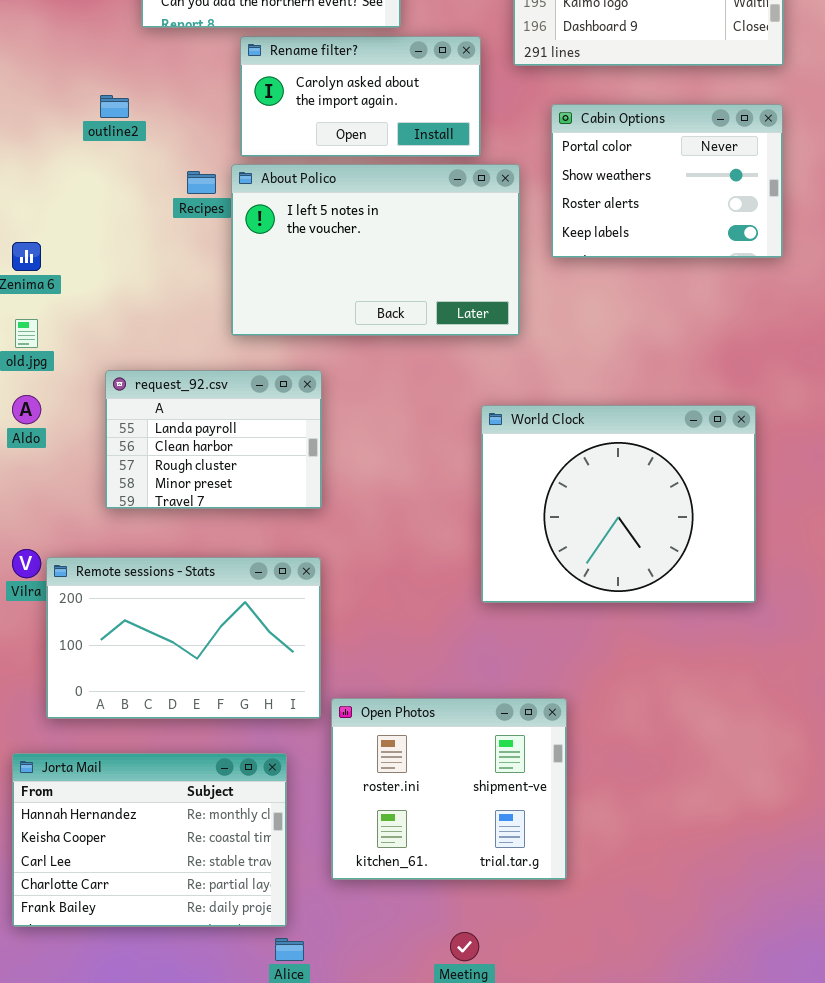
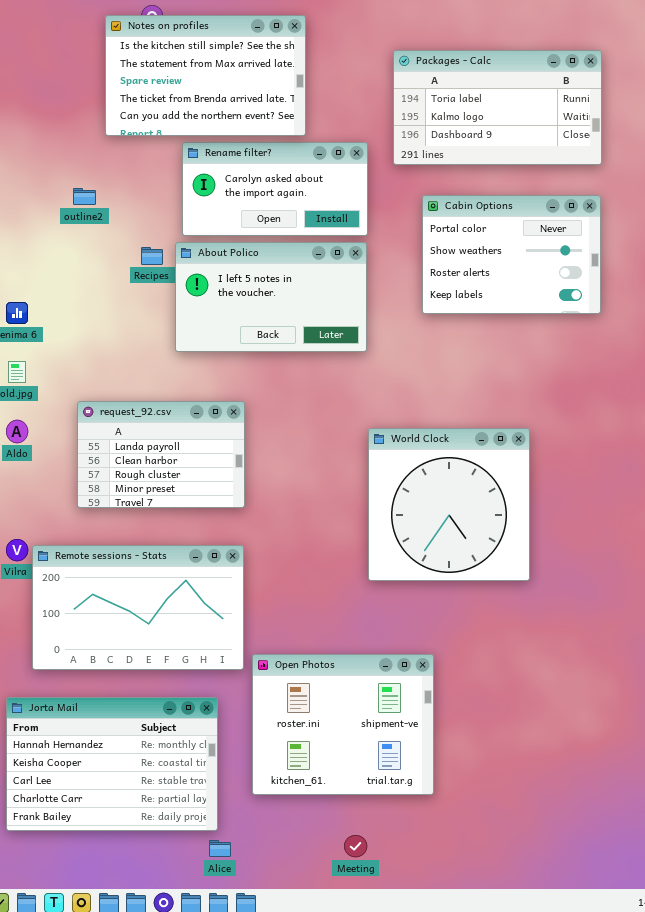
About Polico: [231,164,520,336] -> [175,242,367,352], resized
World Clock: [481,405,756,603] -> [368,428,530,581], resized

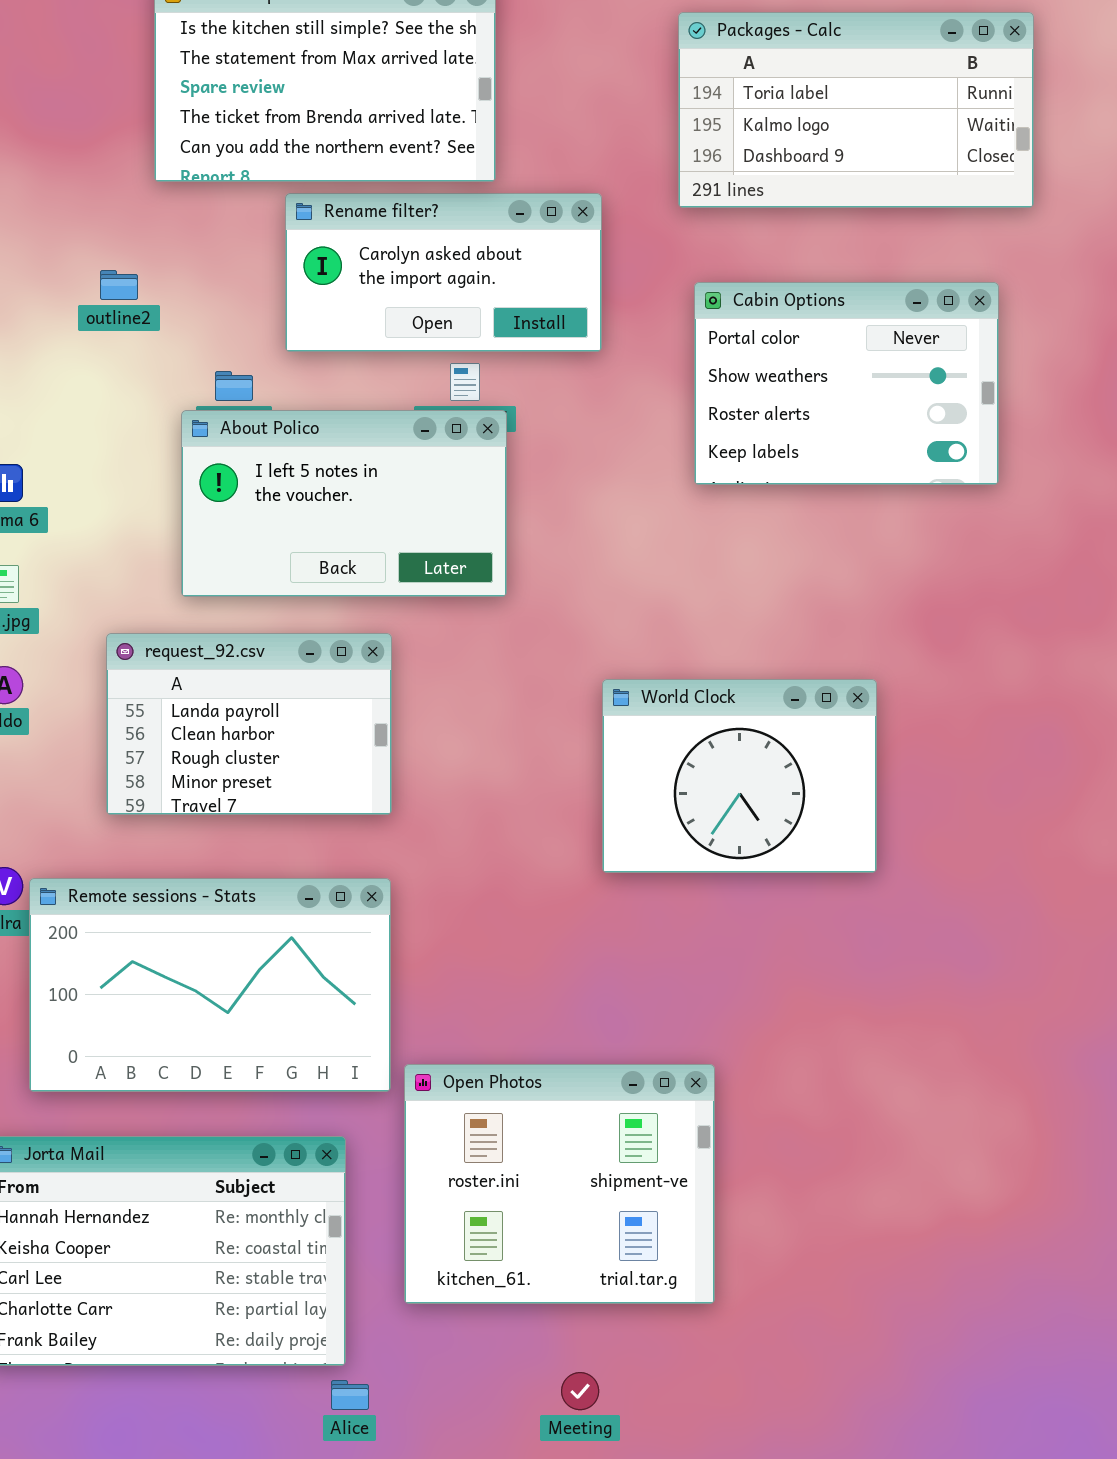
Packages - Calc: [393,50,602,165] -> [678,12,1034,208], moved
About Polico: [175,242,367,352] -> [181,410,507,597], moved
World Clock: [368,428,530,581] -> [602,679,877,873], resized

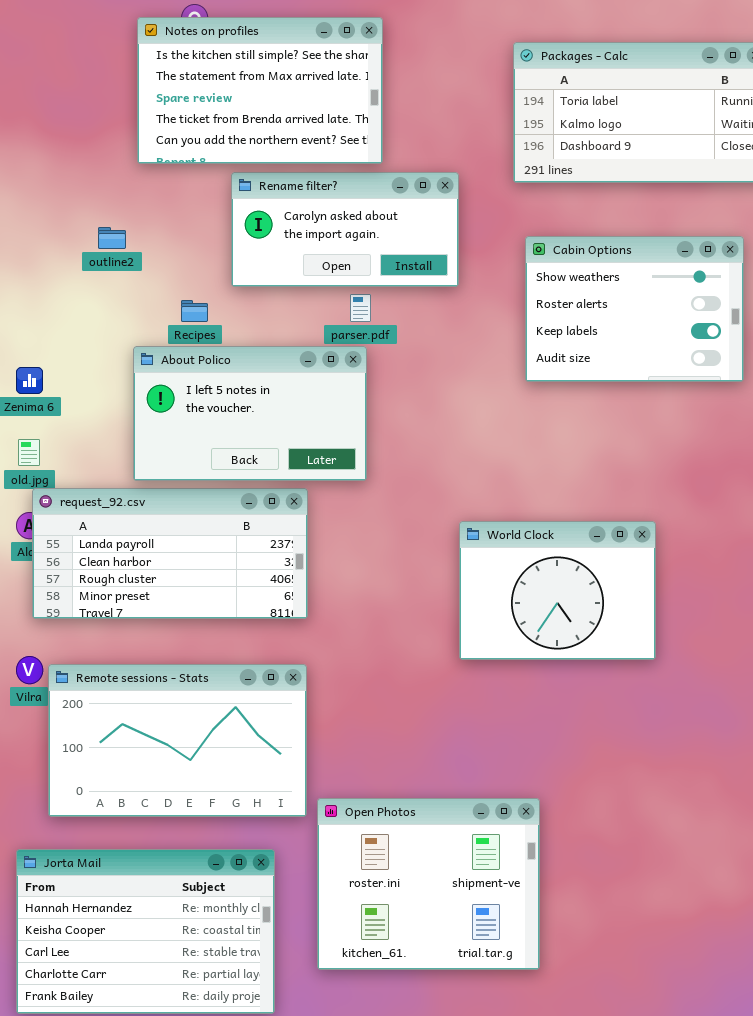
Cabin Options: [694,282,999,485] -> [525,236,744,382], scrolled down 1 row
About Polico: [181,410,507,597] -> [133,346,367,481], moved
request_92.csv: [106,633,392,815] -> [32,488,308,619], resized

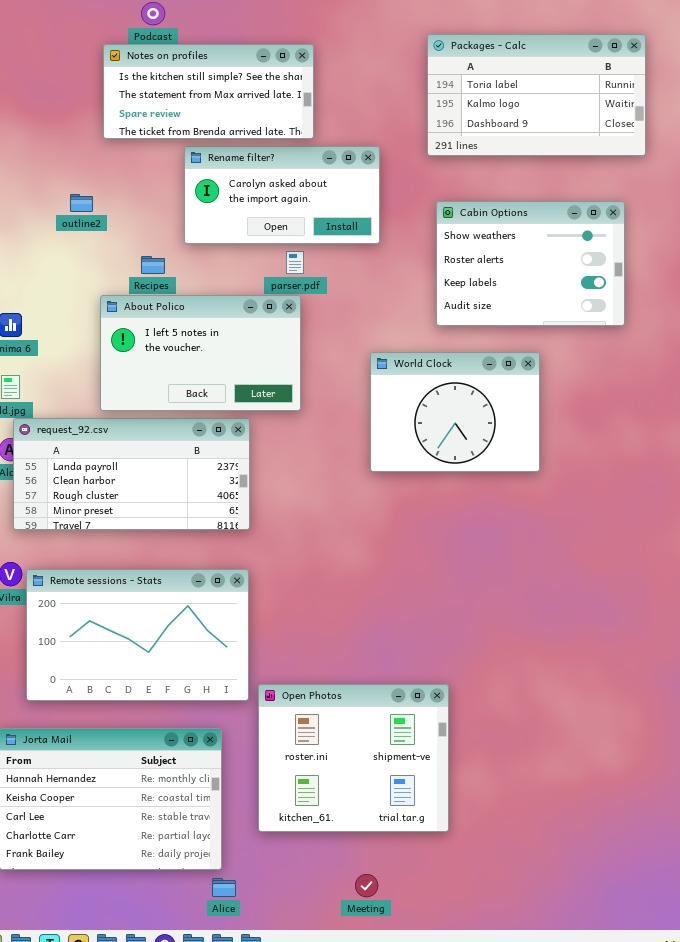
Notes on profiles: [137,17,383,164] -> [103,44,314,139], resized
World Clock: [459,521,656,660] -> [370,352,540,472], moved

